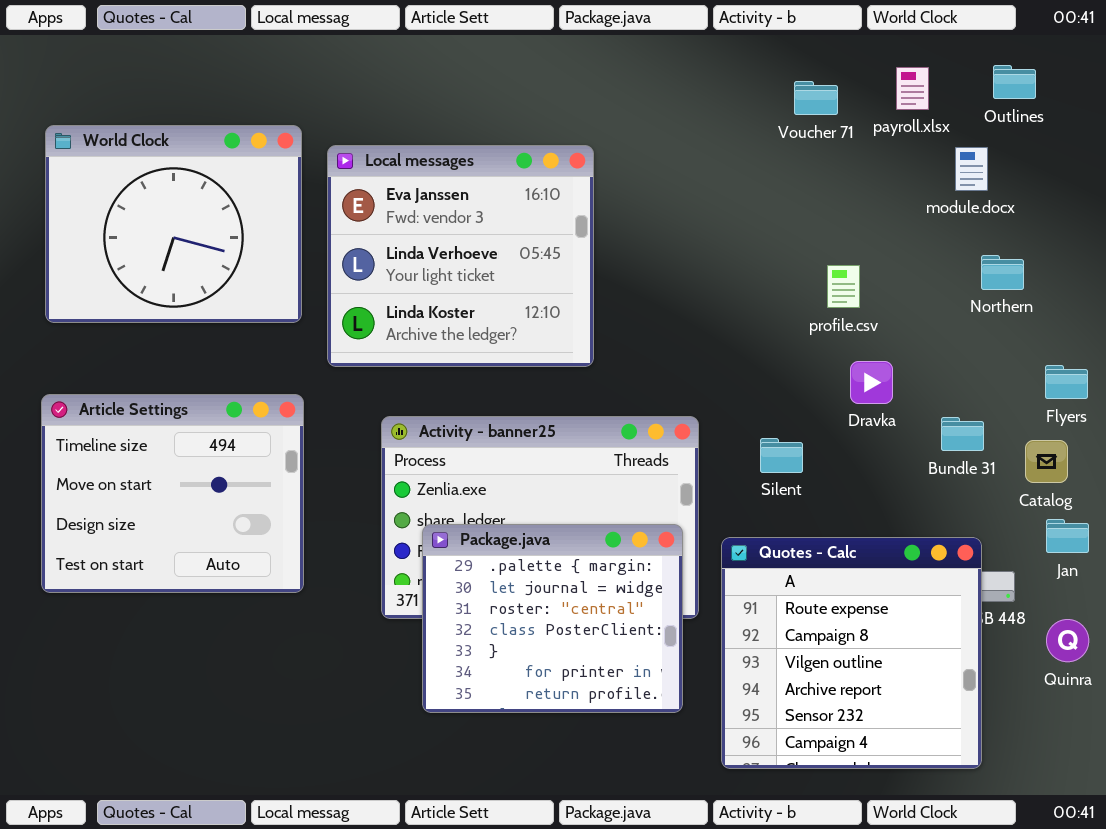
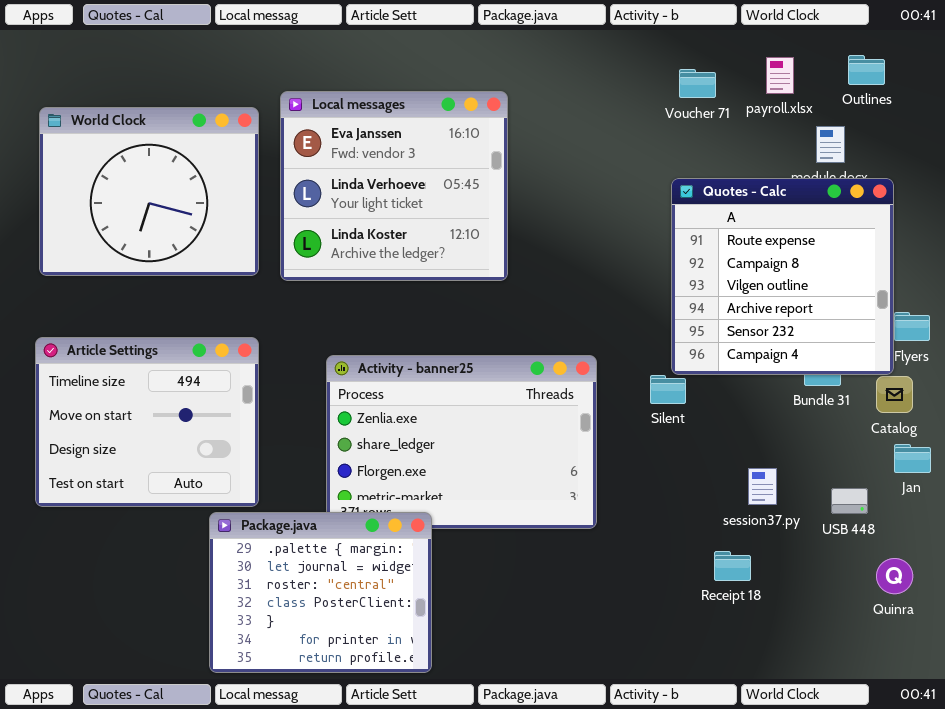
Local messages: [327,145,594,367] -> [280,91,508,281], moved
Package.java: [422,524,683,713] -> [209,512,432,673], moved
Quotes - Calc: [721,537,982,769] -> [671,178,894,375], moved
Quinra: [1046,619,1089,662] -> [876,558,913,594], moved

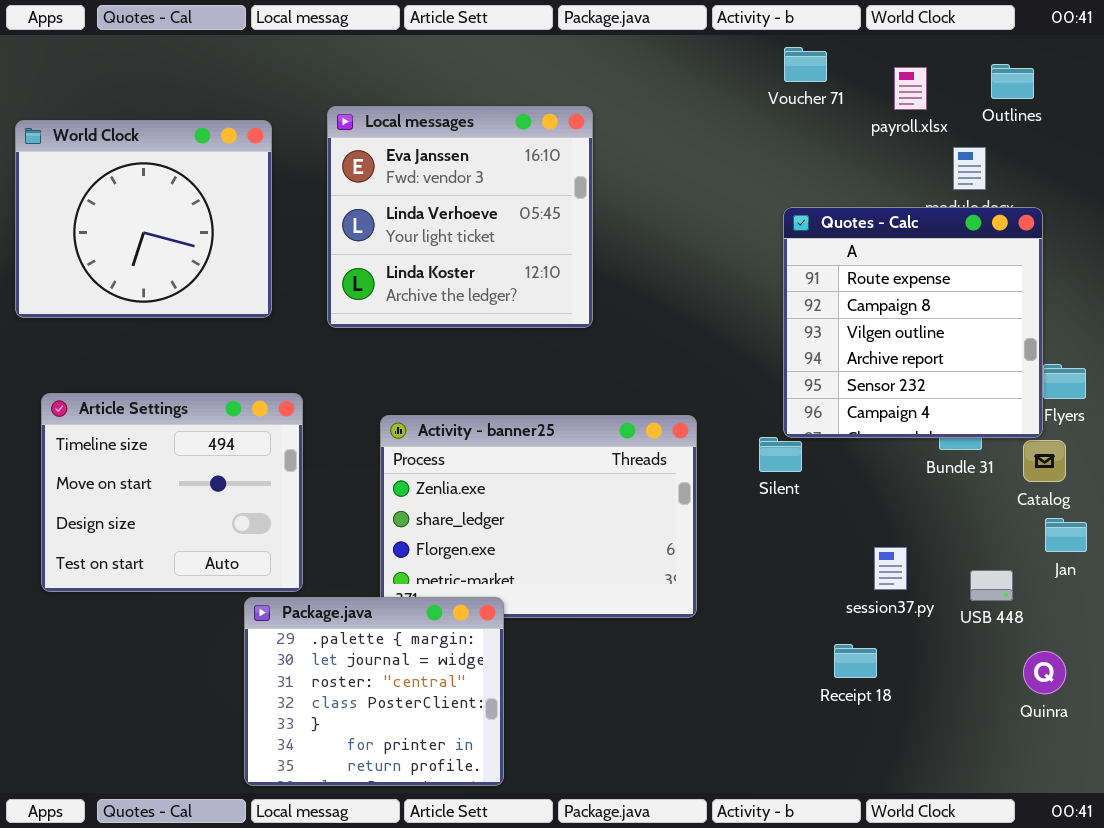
Voucher 71: [679,69,716,98] -> [784,47,827,82], moved
World Clock: [39,107,259,276] -> [15,120,272,318], moved

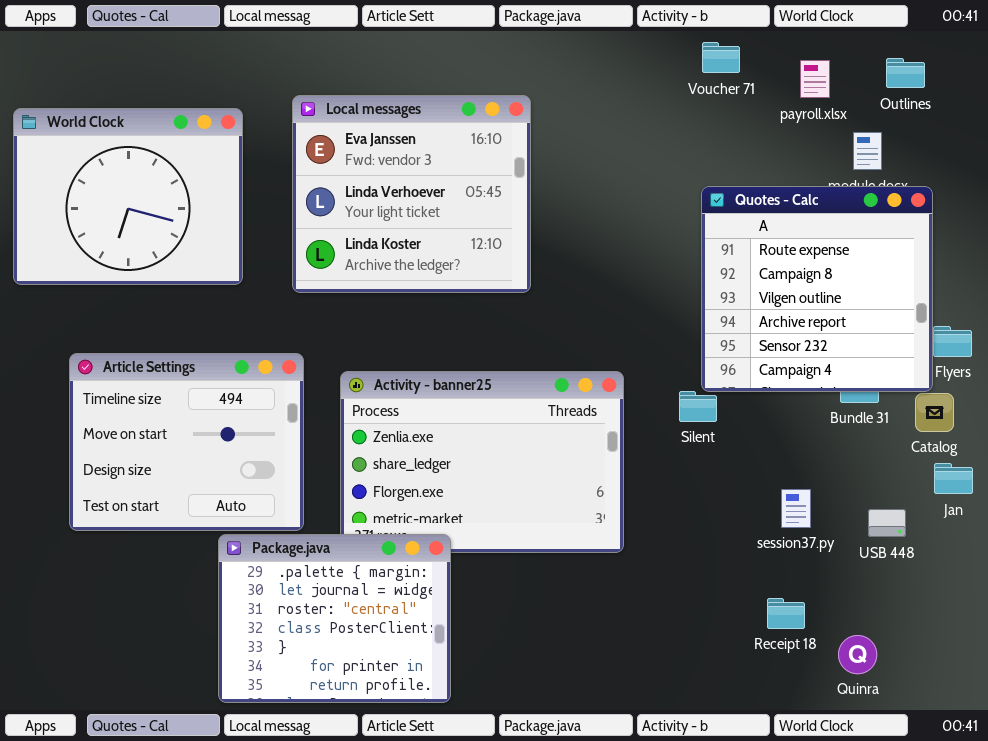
Article Settings: [41,393,303,592] -> [69,353,304,531], moved
Receipt 18: [834,644,877,678] -> [767,598,805,629], moved
Quinra: [1023,651,1066,694] -> [838,635,877,674], moved

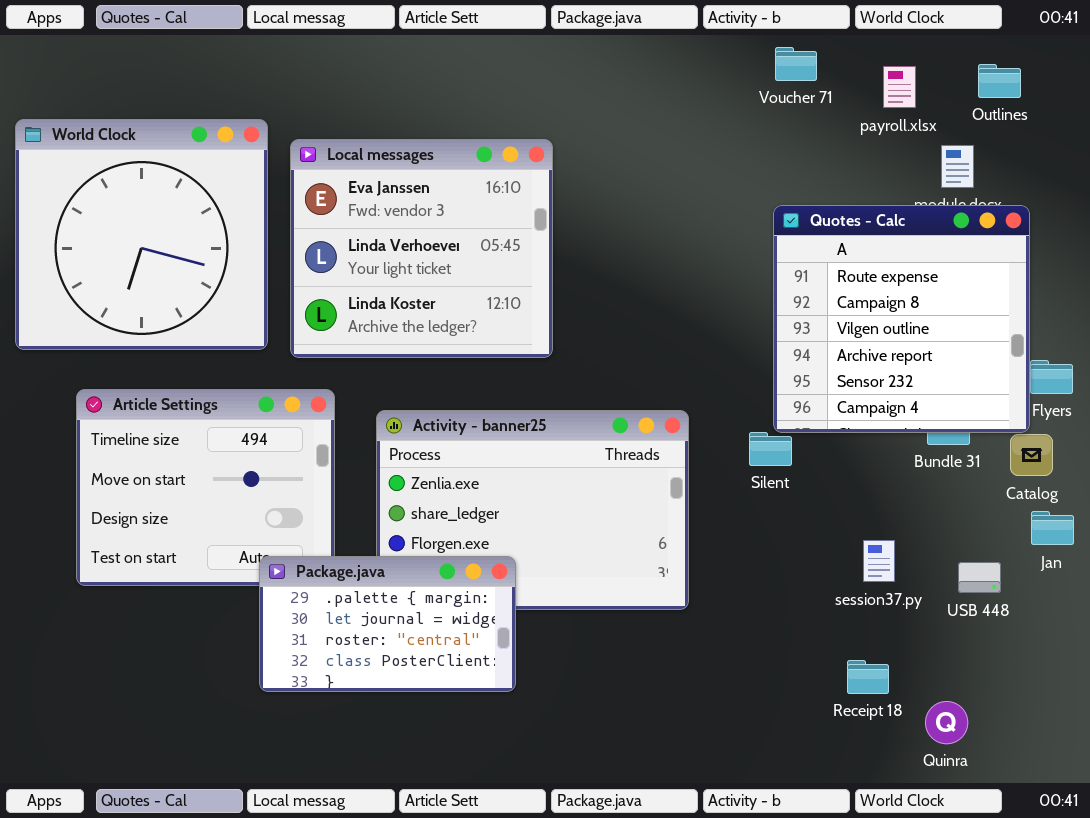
Local messages: [292,95,531,293] -> [290,139,553,358], moved
World Clock: [13,108,243,285] -> [15,119,268,350], resized
Package.java: [218,534,451,703] -> [259,556,516,692], moved, resized

